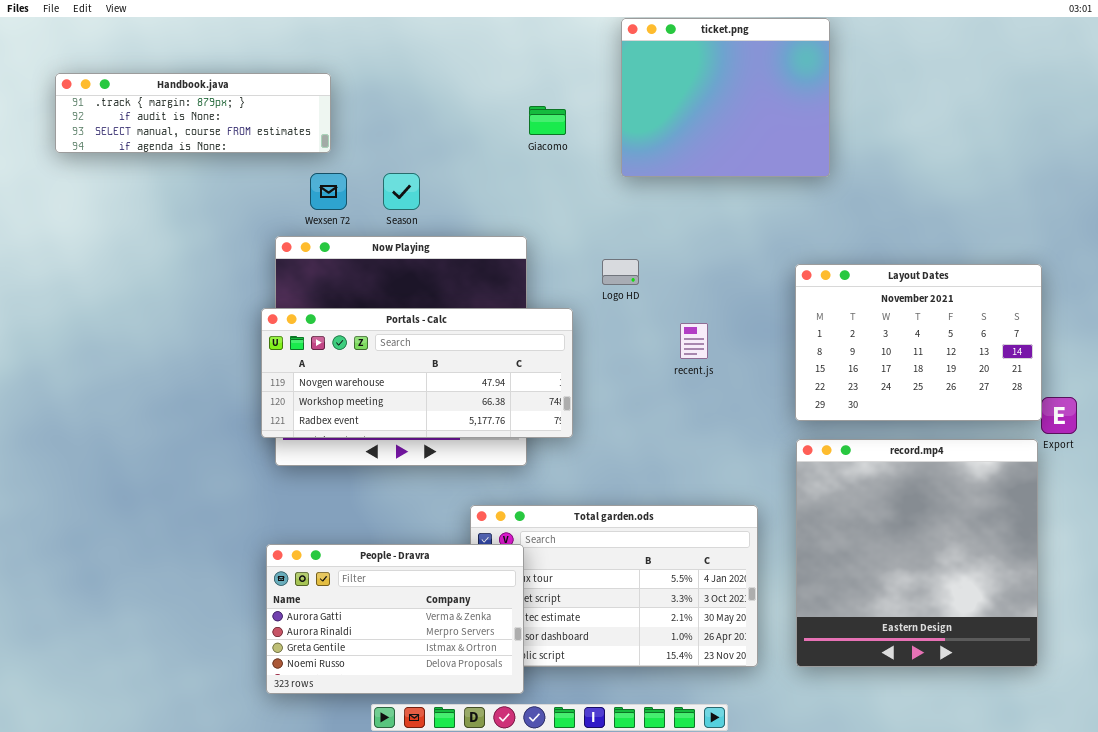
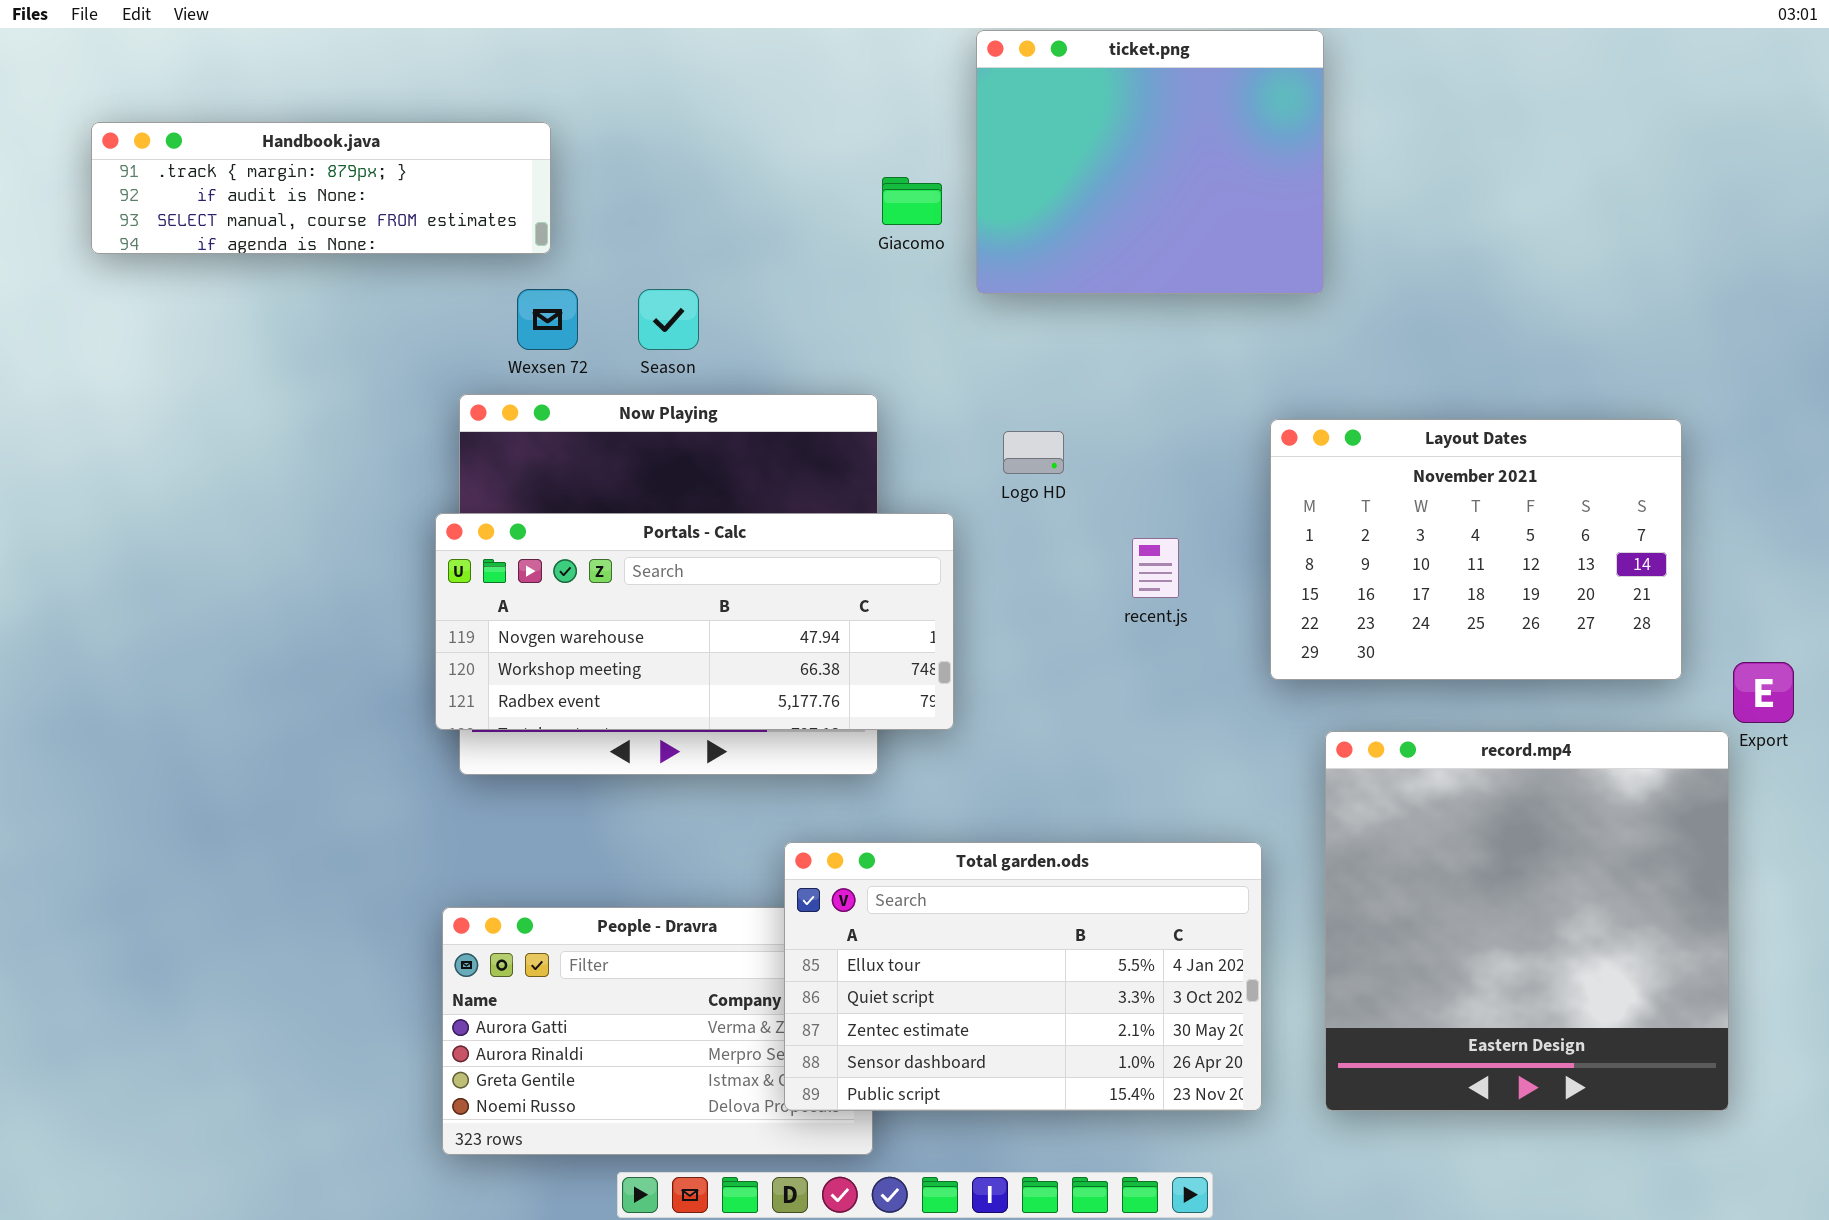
ticket.png: [621,18,830,177] -> [976,30,1324,294], moved
Layout Dates: [795,264,1042,421] -> [1270,419,1682,680], moved
Total garden.ods: [470,505,758,667] -> [784,842,1262,1111], raised

